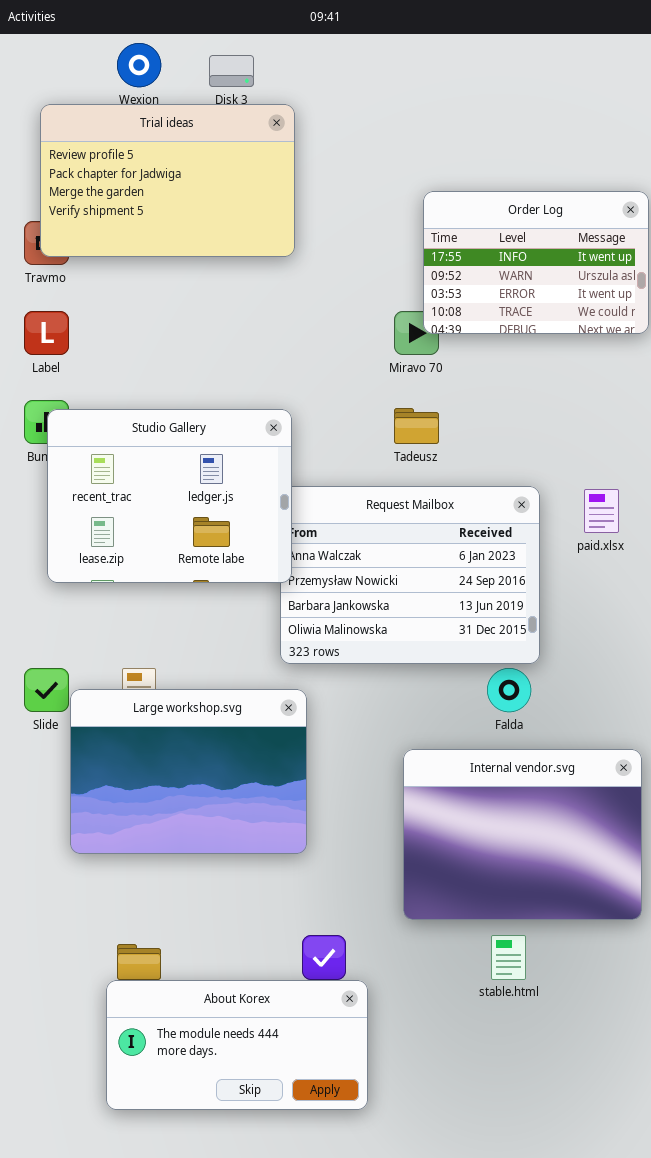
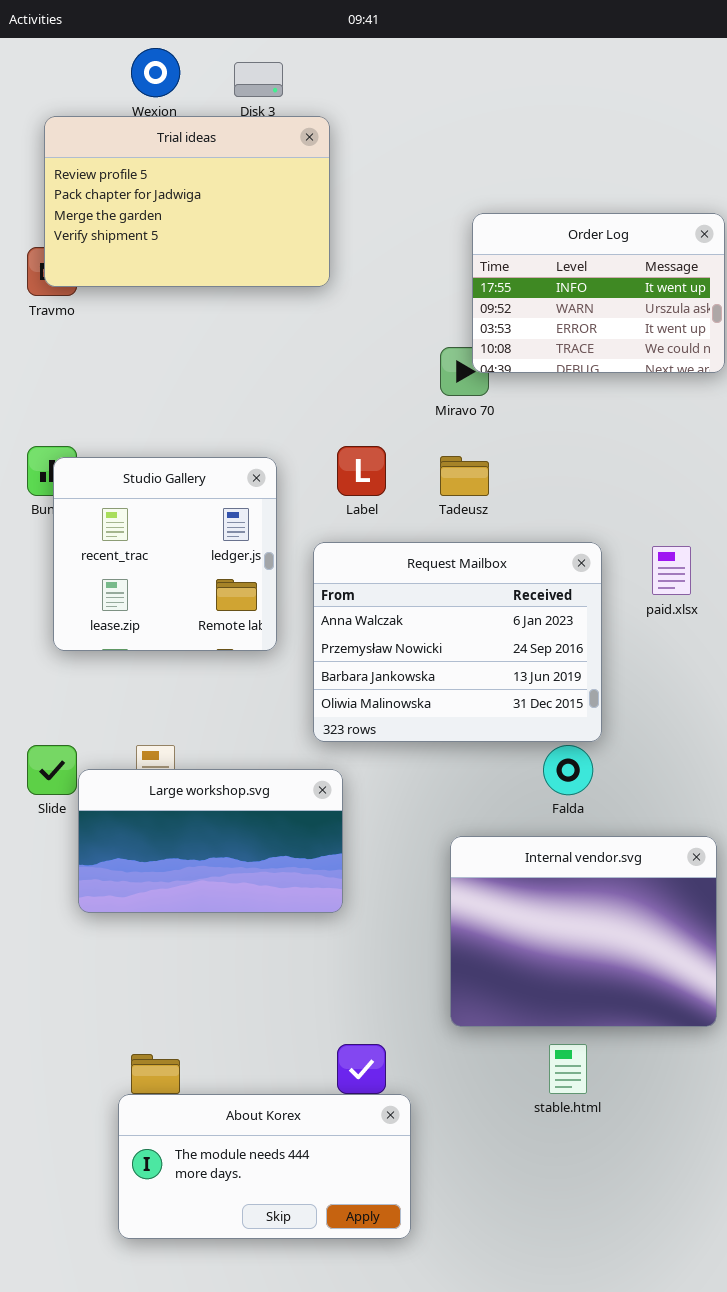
Label: [24,311,69,355] -> [337,446,386,496], moved
Studio Gallery: [47,409,292,583] -> [53,457,277,651], resized
Large workshop.svg: [70,689,307,854] -> [78,769,343,913], resized

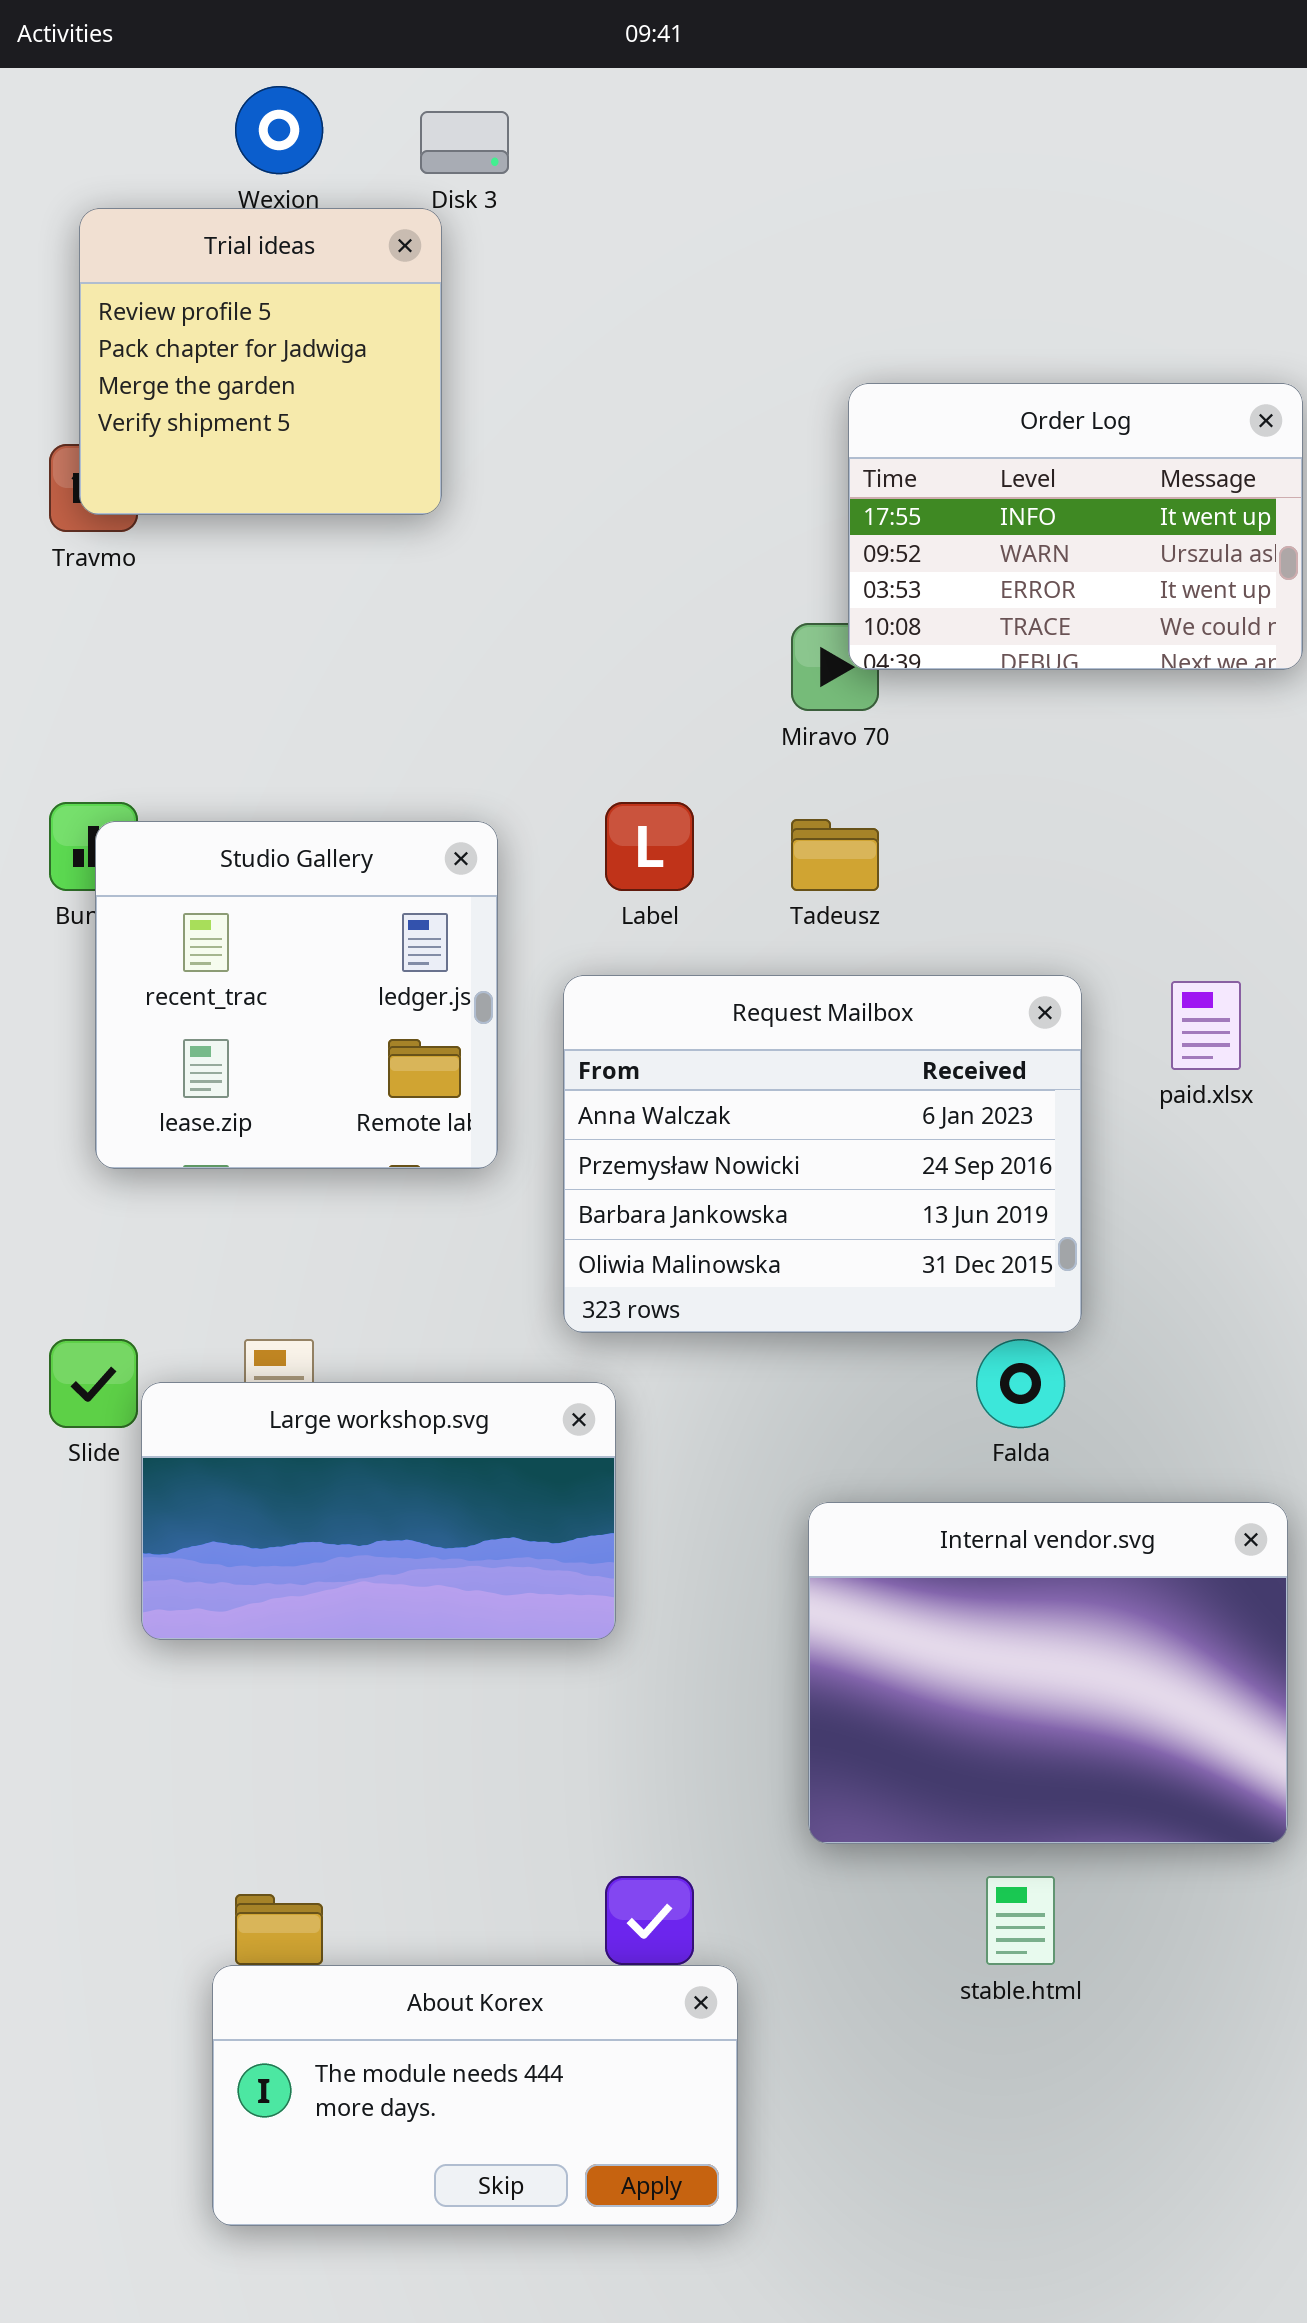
Trial ideas: [44,116,330,287] -> [79,208,442,515], resized

